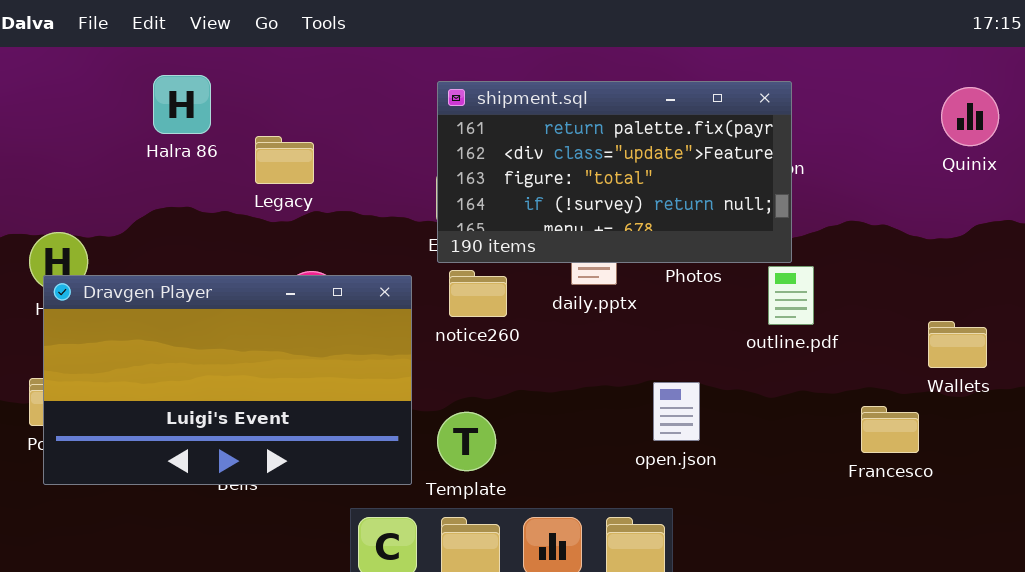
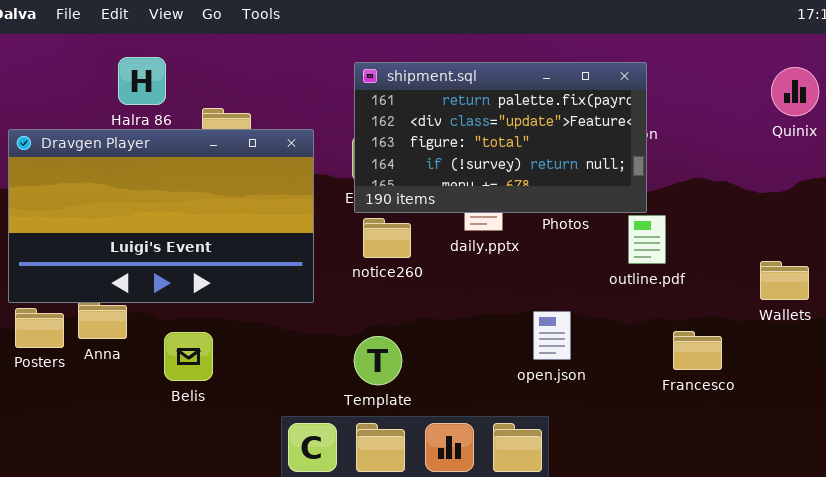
Dravgen Player: [43,275,412,485] -> [8,129,314,303], moved
Francesco: [861,406,919,453] -> [673,331,722,370], moved

